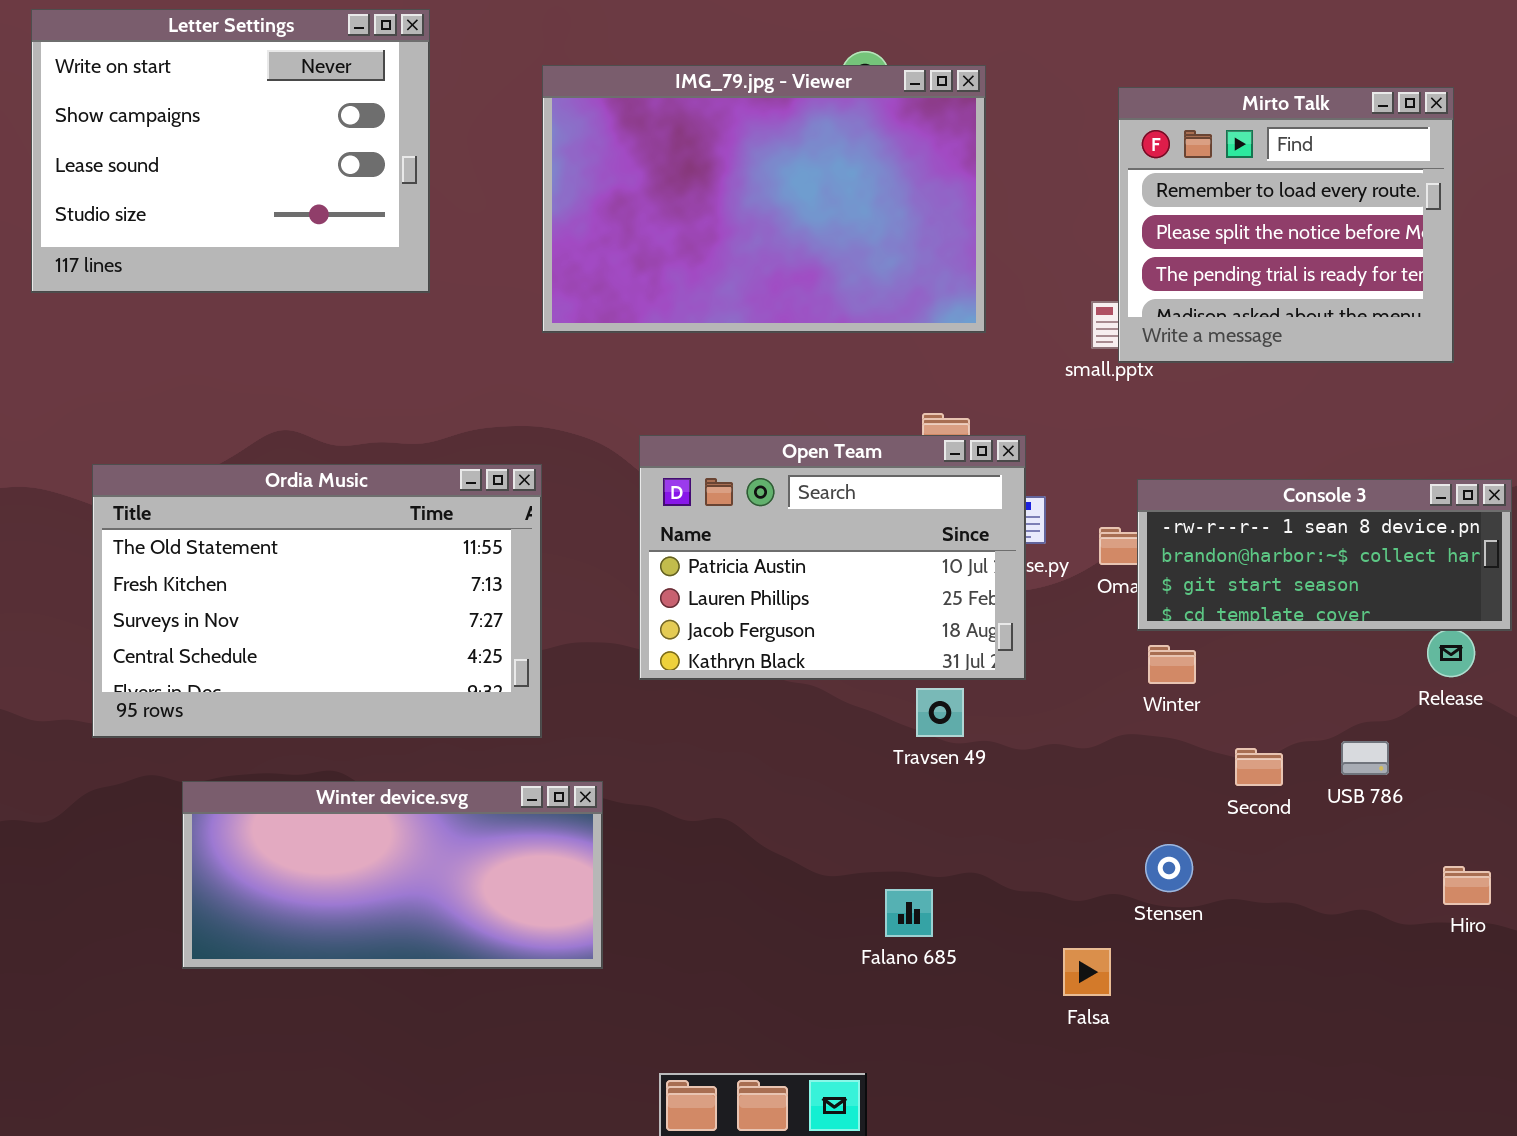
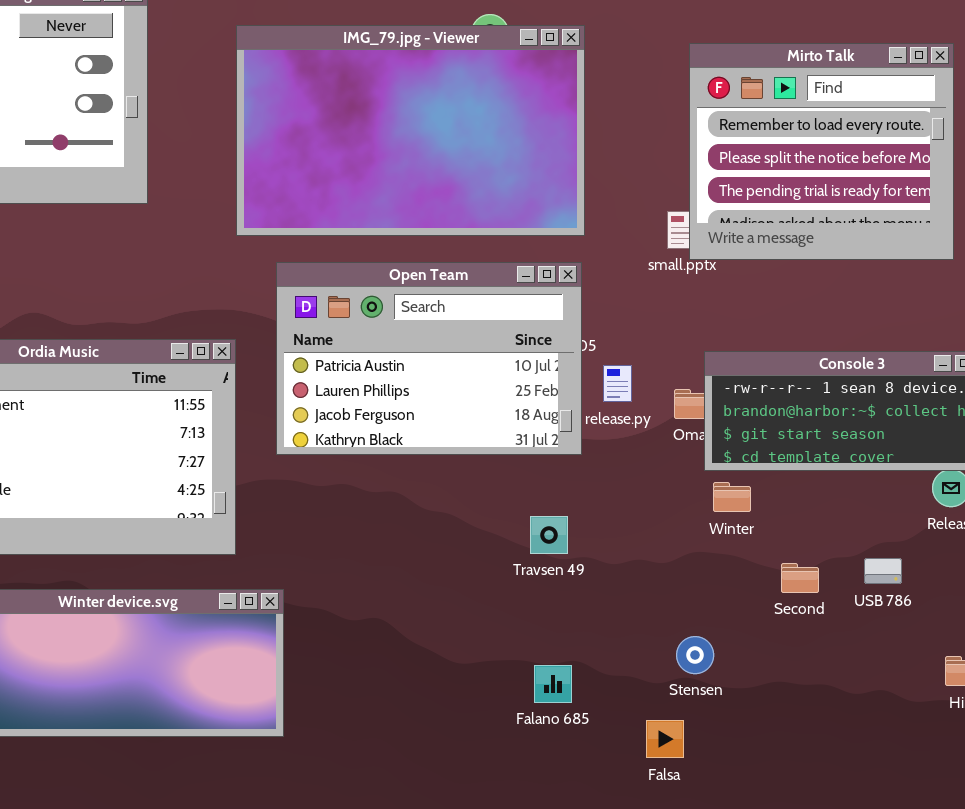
Open Team: [639,435,1026,680] -> [276,262,582,455], moved
Stensen: [1145,844,1193,892] -> [676,636,714,674], moved
Falano 685: [885,889,933,937] -> [534,665,572,703], moved

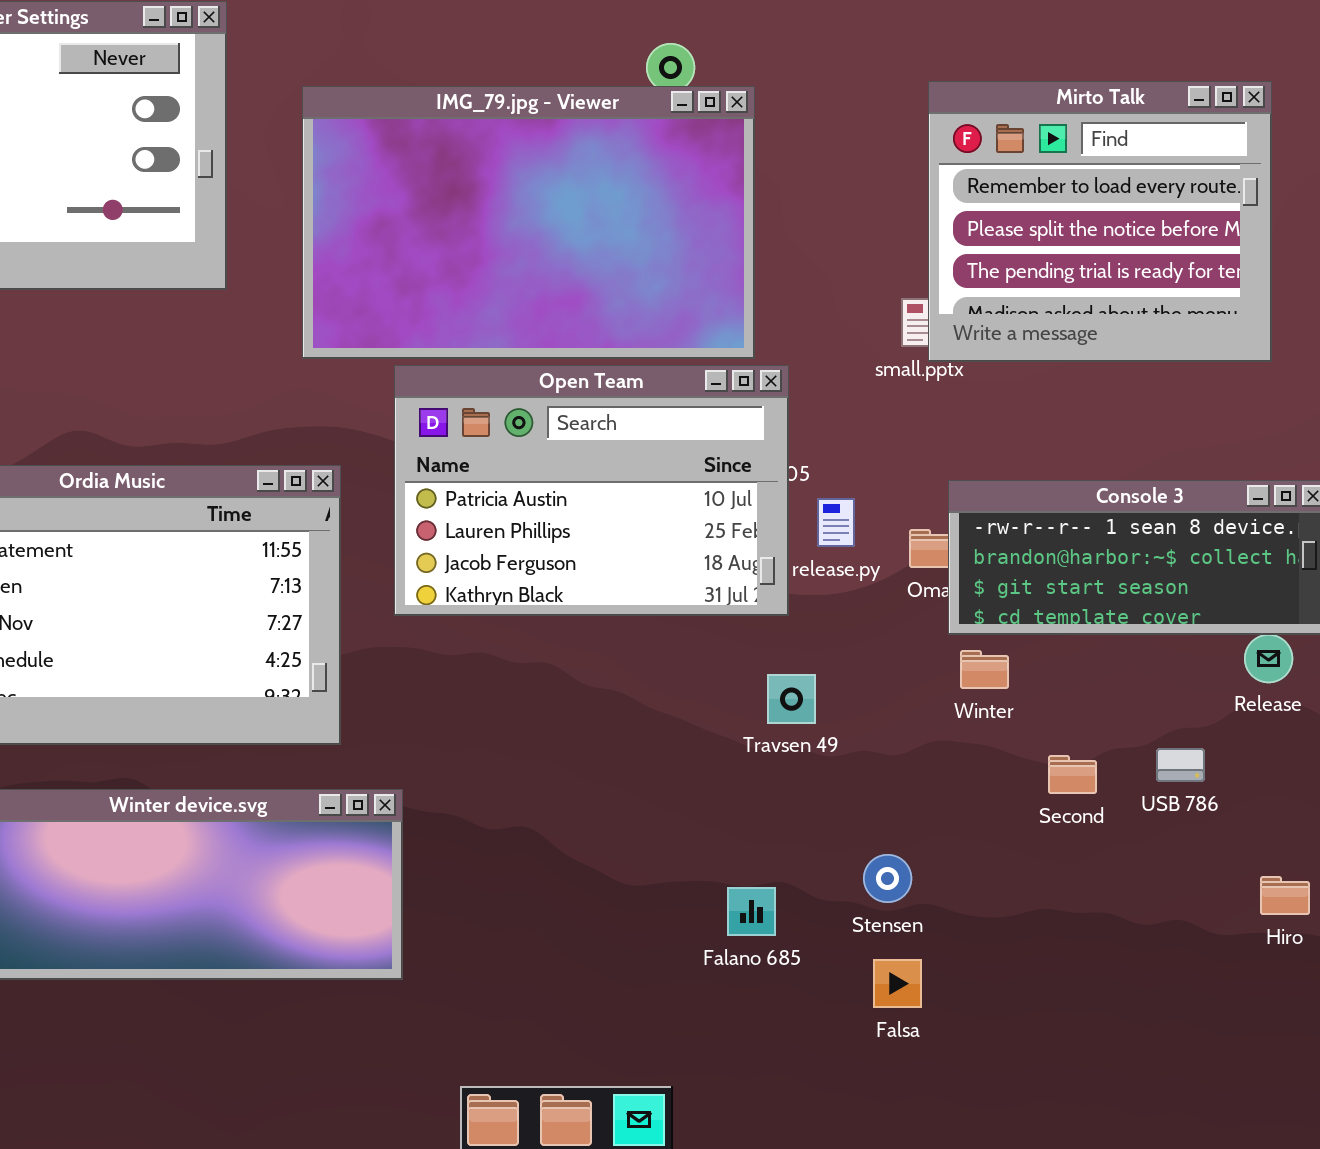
IMG_79.jpg - Viewer: [236,25,585,236] -> [302,86,755,359], moved
Travsen 49: [530,516,568,554] -> [767,674,816,724], moved
Stensen: [676,636,714,674] -> [863,854,912,903], moved

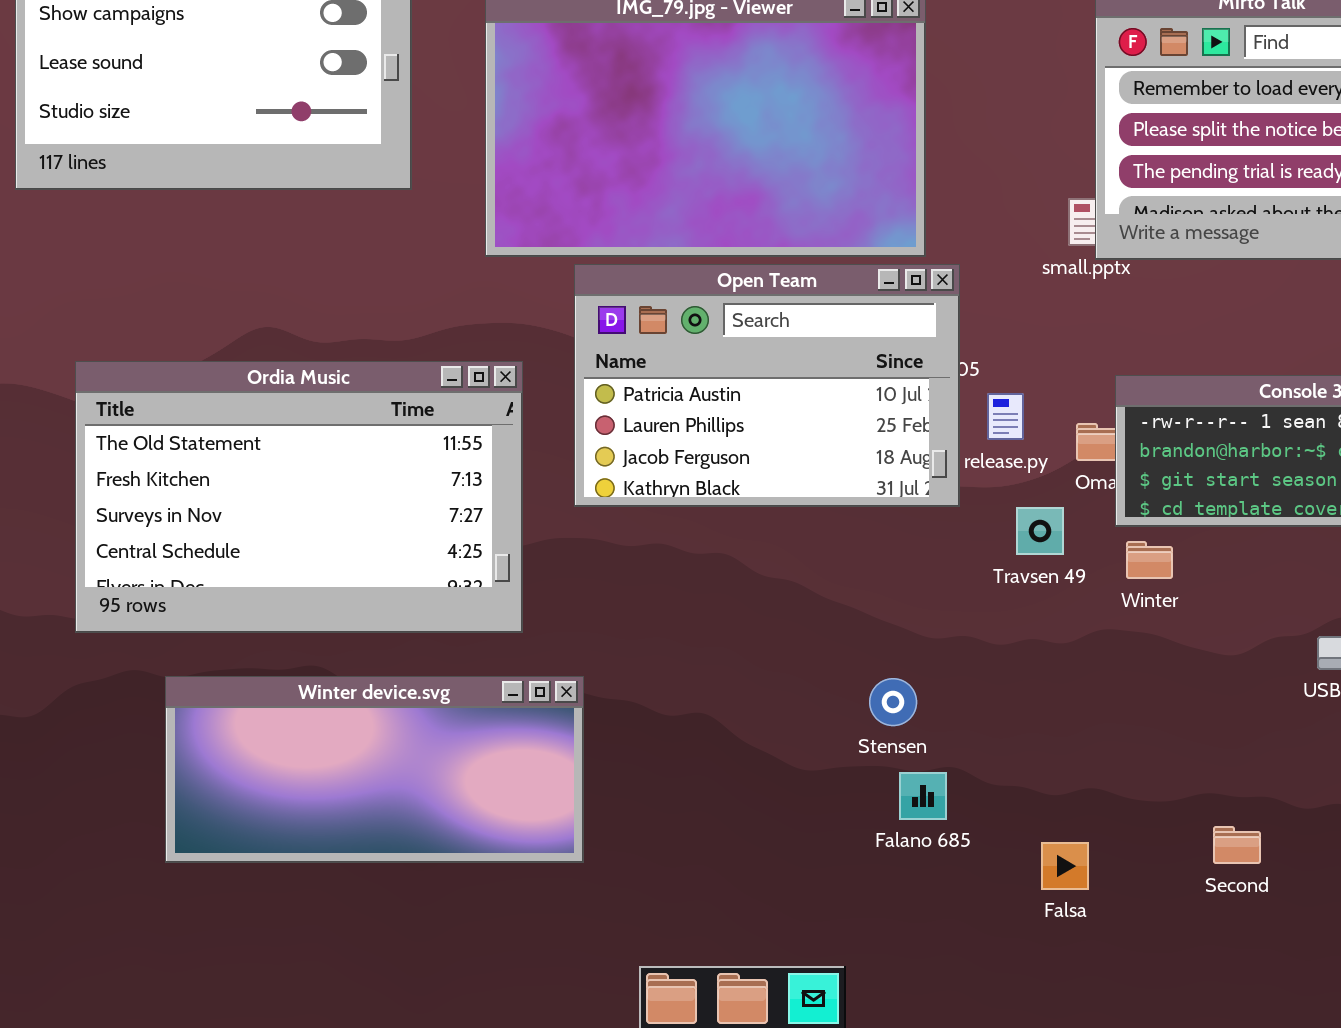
Travsen 49: [767,674,816,724] -> [1016,507,1064,555], moved
Second: [1048,755,1097,794] -> [1213,826,1261,864], moved
Stensen: [863,854,912,903] -> [869,678,917,726], moved

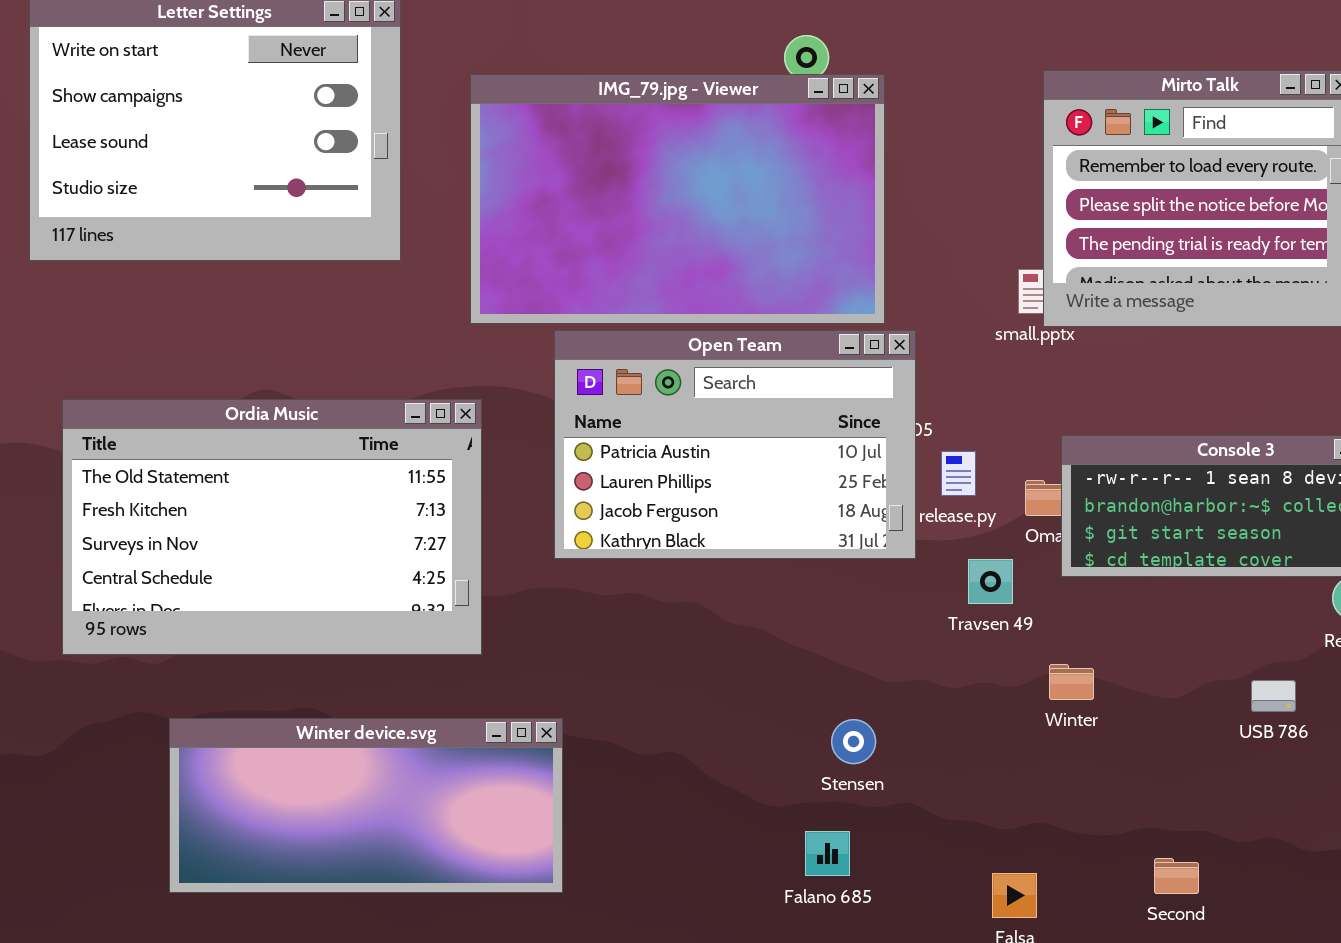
Ordia Music: [75,361,523,633] -> [62,399,482,655], moved
Winter: [1126,541,1173,579] -> [1049,664,1094,700], moved
Falano 685: [899,772,947,820] -> [805,831,850,876], moved

